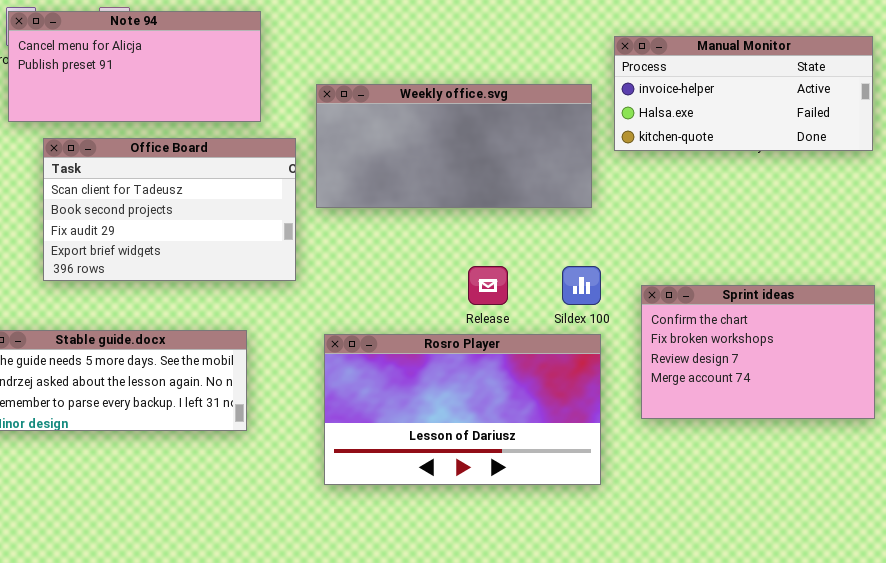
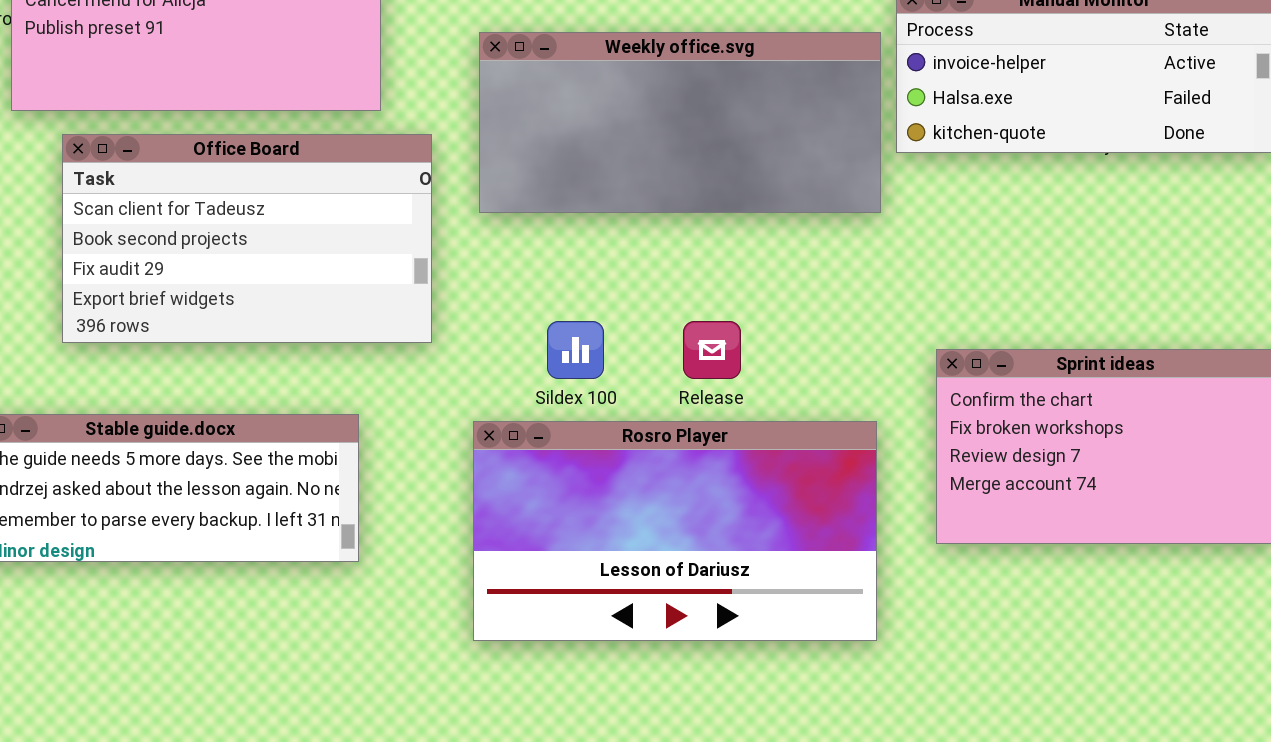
Weekly office.svg: [316,84,592,208] -> [479,32,881,213], moved
Sildex 100: [562,266,601,305] -> [547,321,604,379], moved

